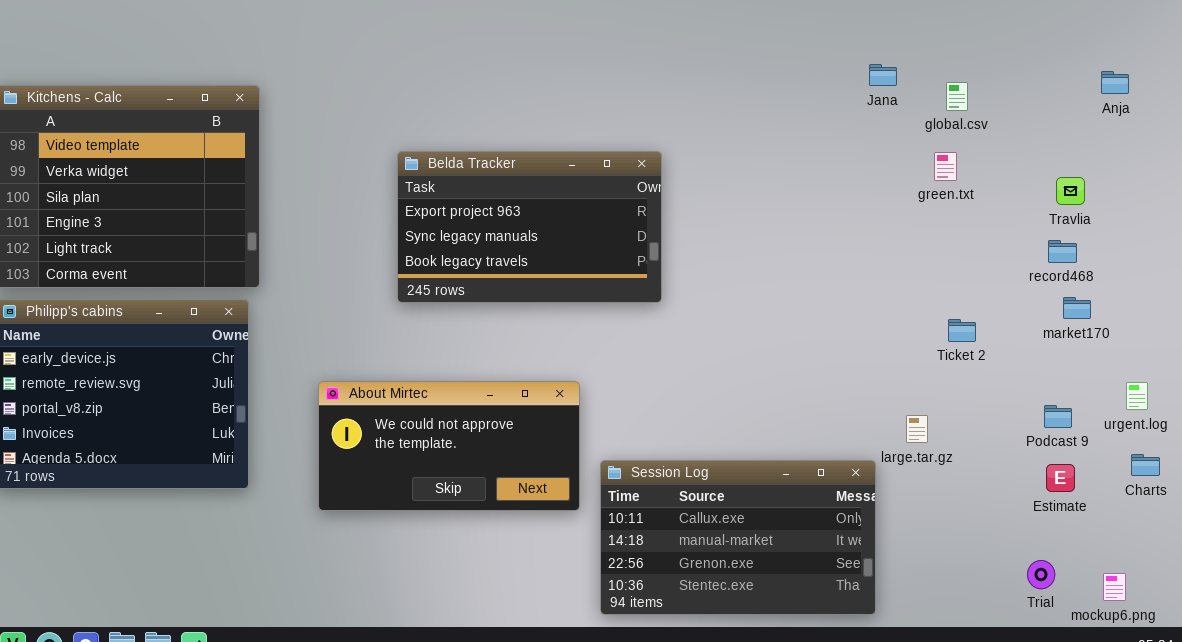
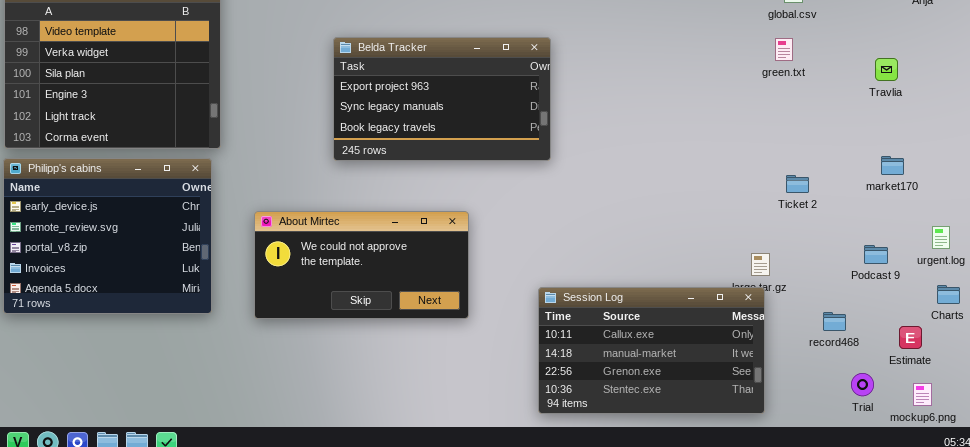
record468: [1048,240,1077,263] -> [823,312,846,331], moved
About Mirtec: [318,381,580,511] -> [254,211,469,319], moved
Session Log: [600,460,876,615] -> [538,287,765,414], moved
Estimate: [1046,464,1075,492] -> [899,326,922,349], moved

